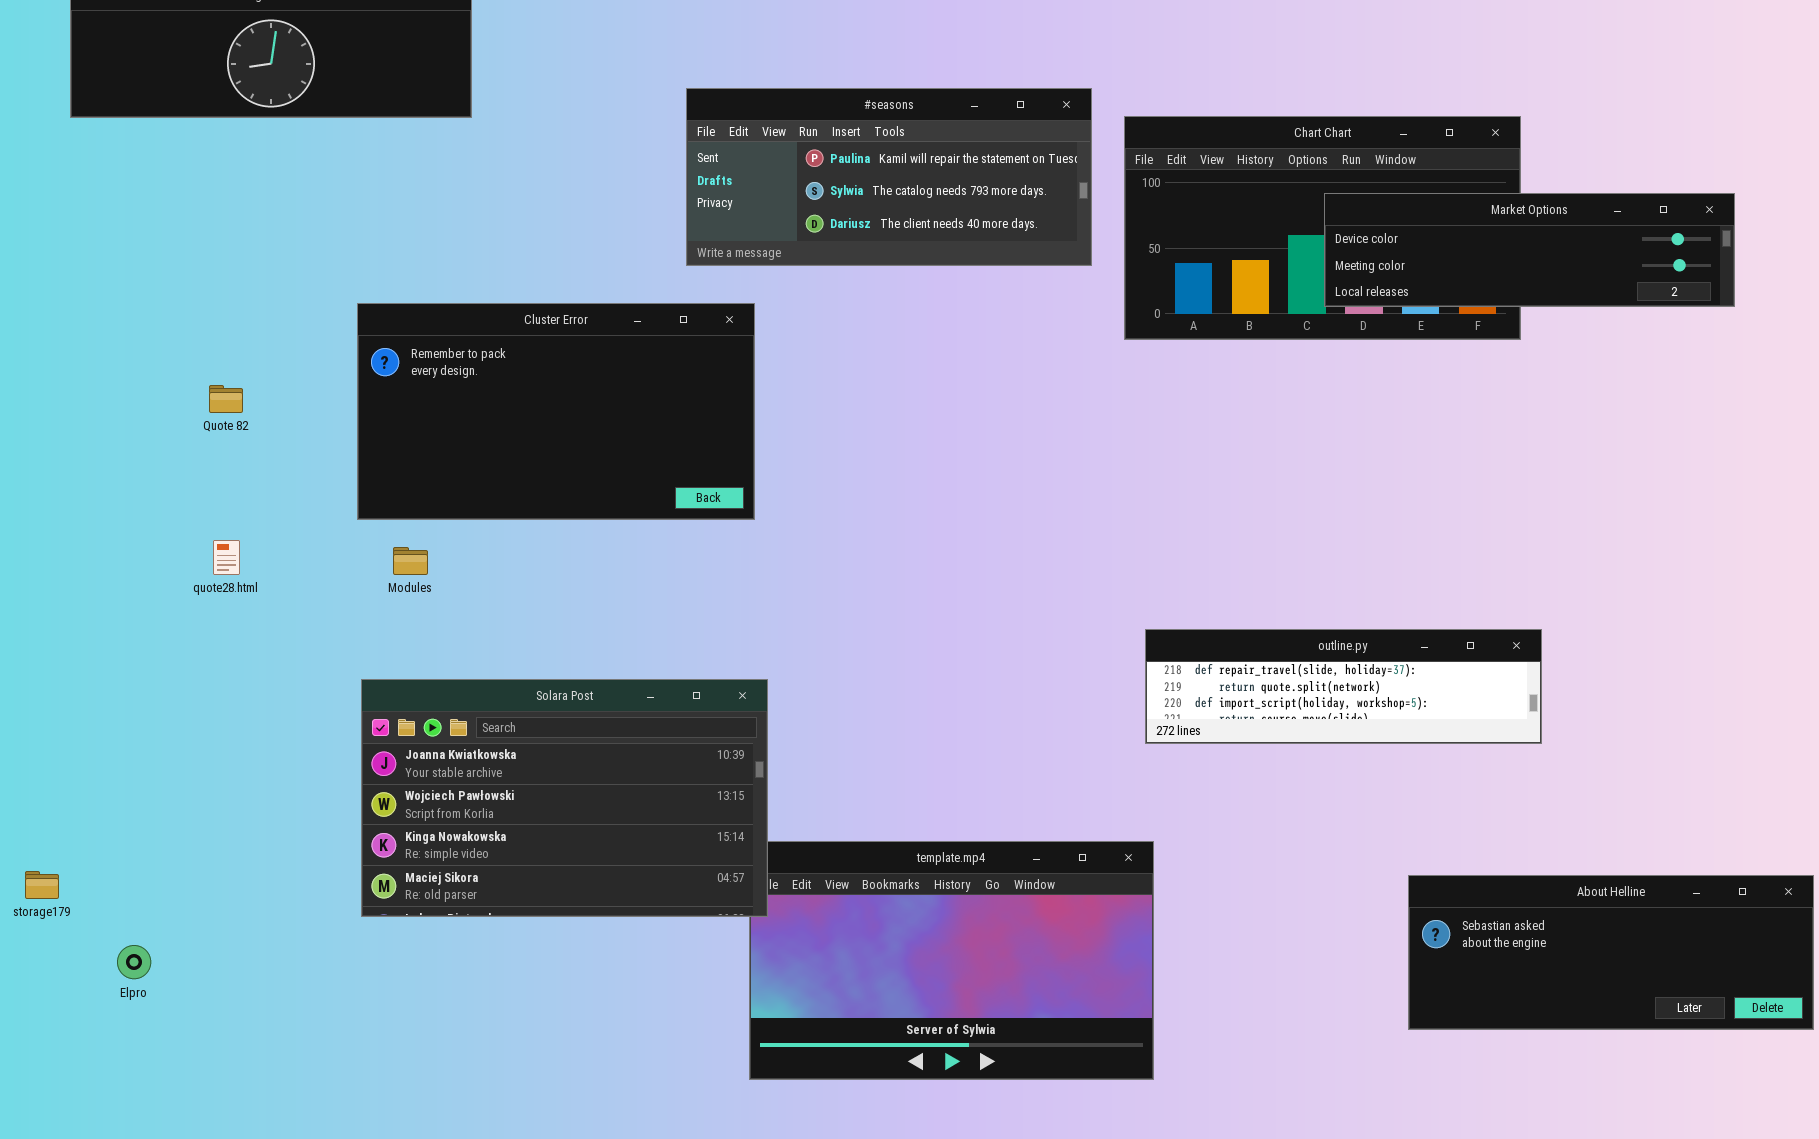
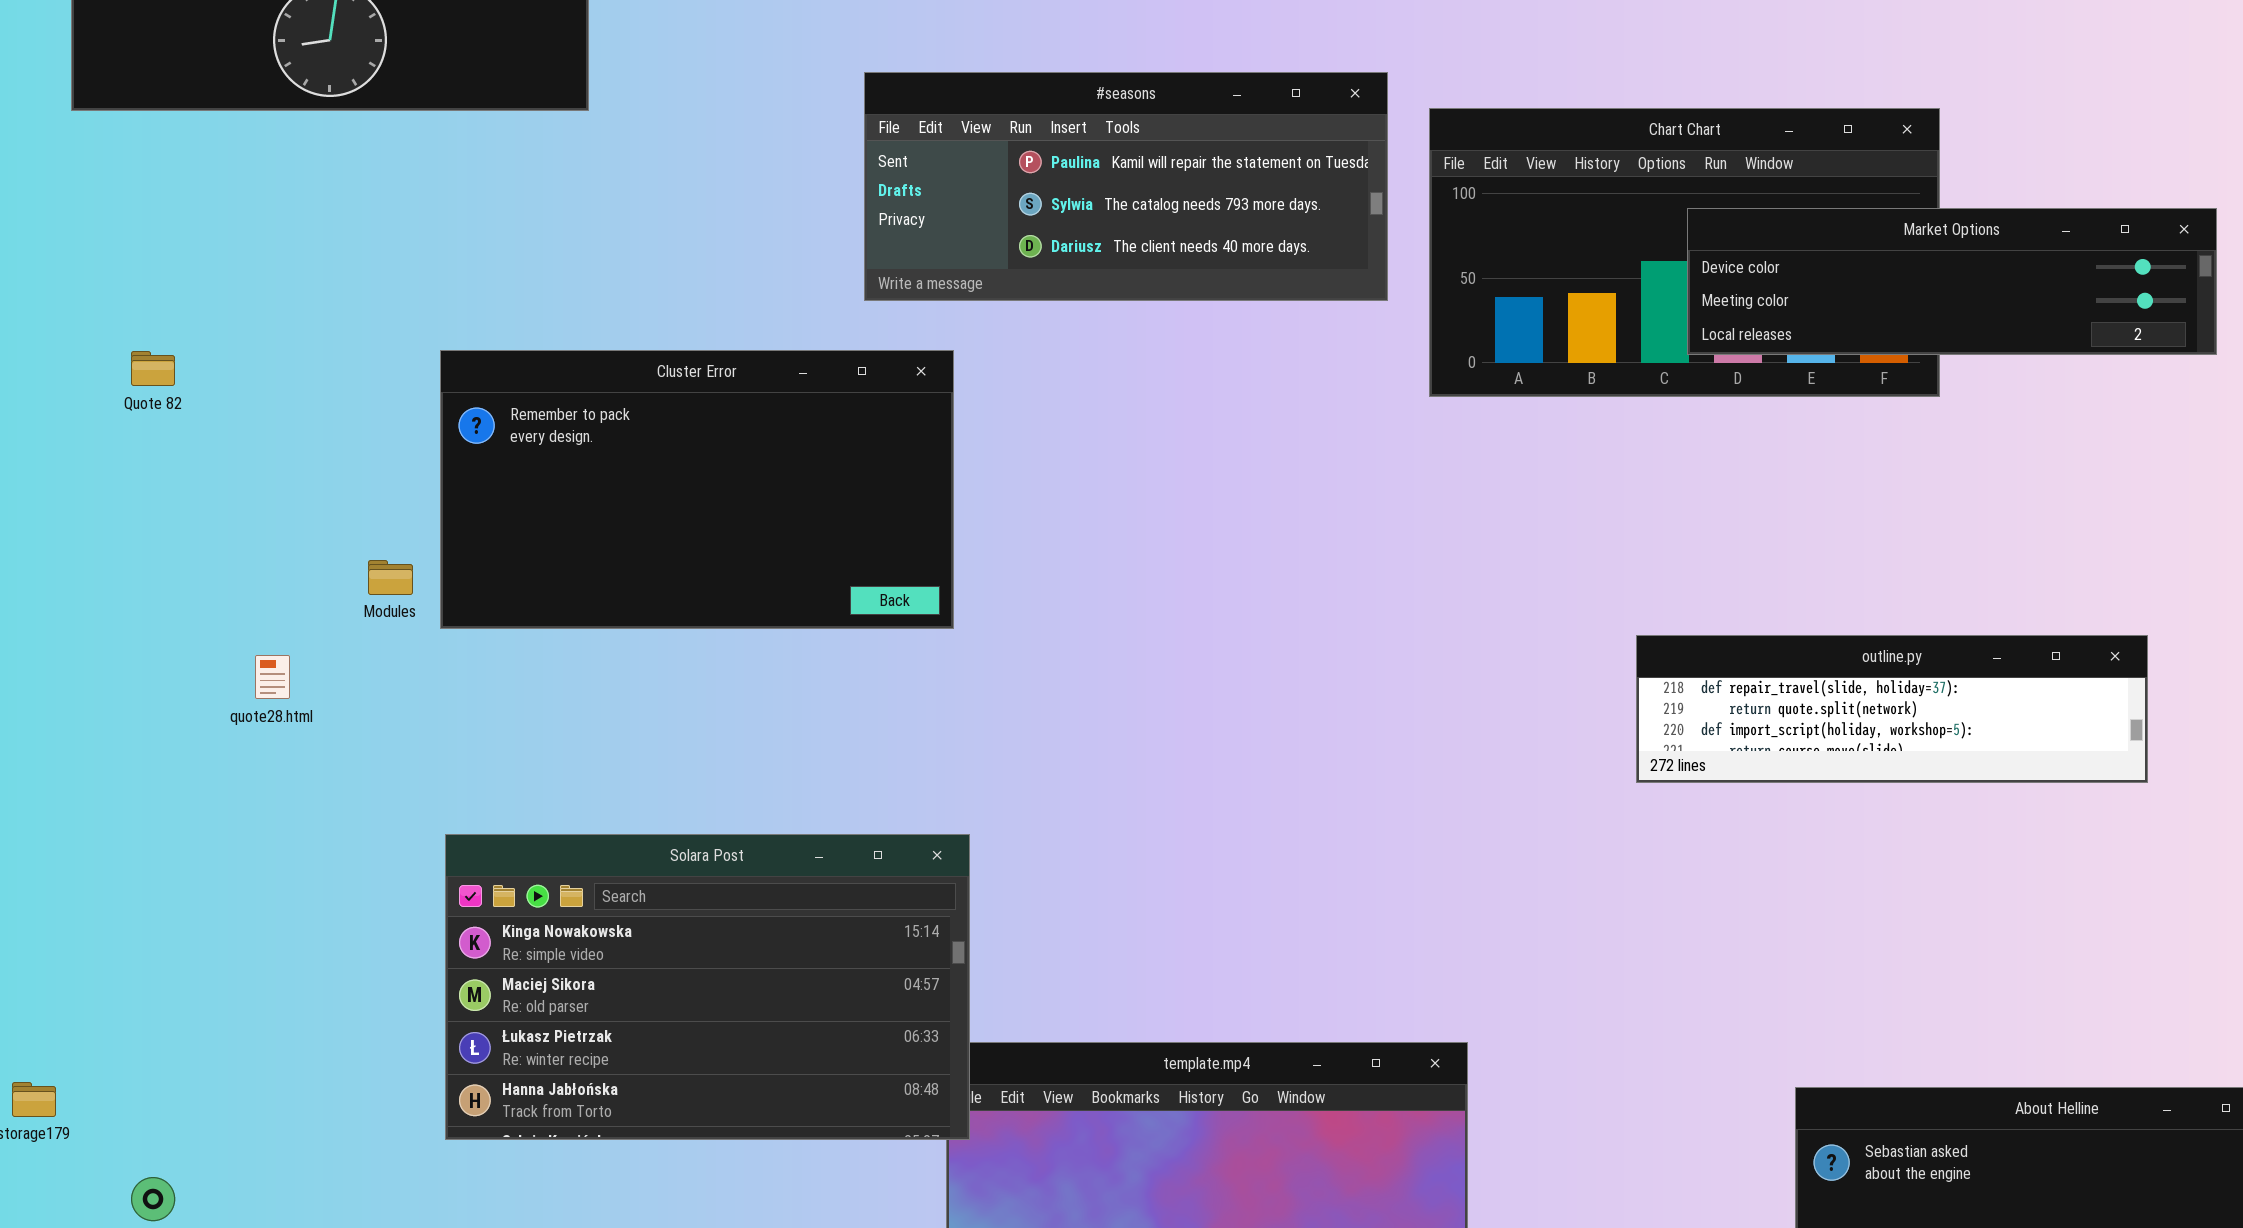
Quote 82: [209,385,243,413] -> [131,351,175,386], moved
Modules: [393,547,428,575] -> [368,560,413,595], moved
outline.py: [1145,629,1542,744] -> [1636,635,2148,783], moved
Solara Post: [361,679,768,917] -> [445,834,970,1140], scrolled down 2 rows

